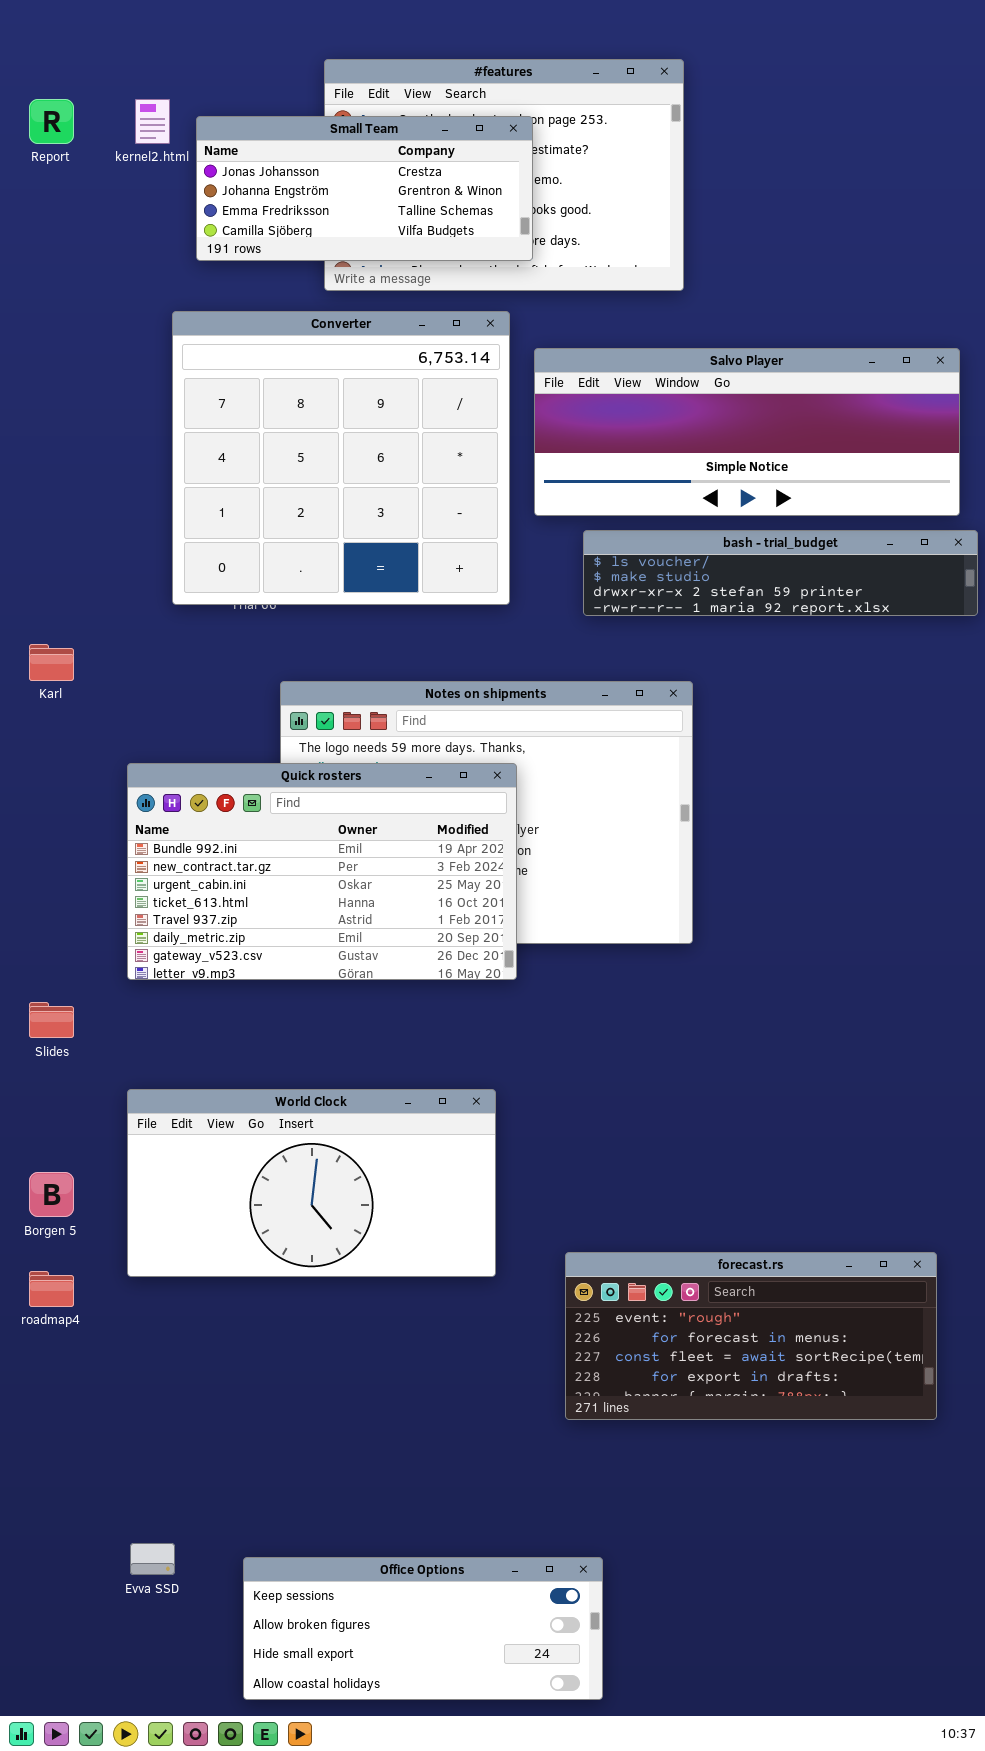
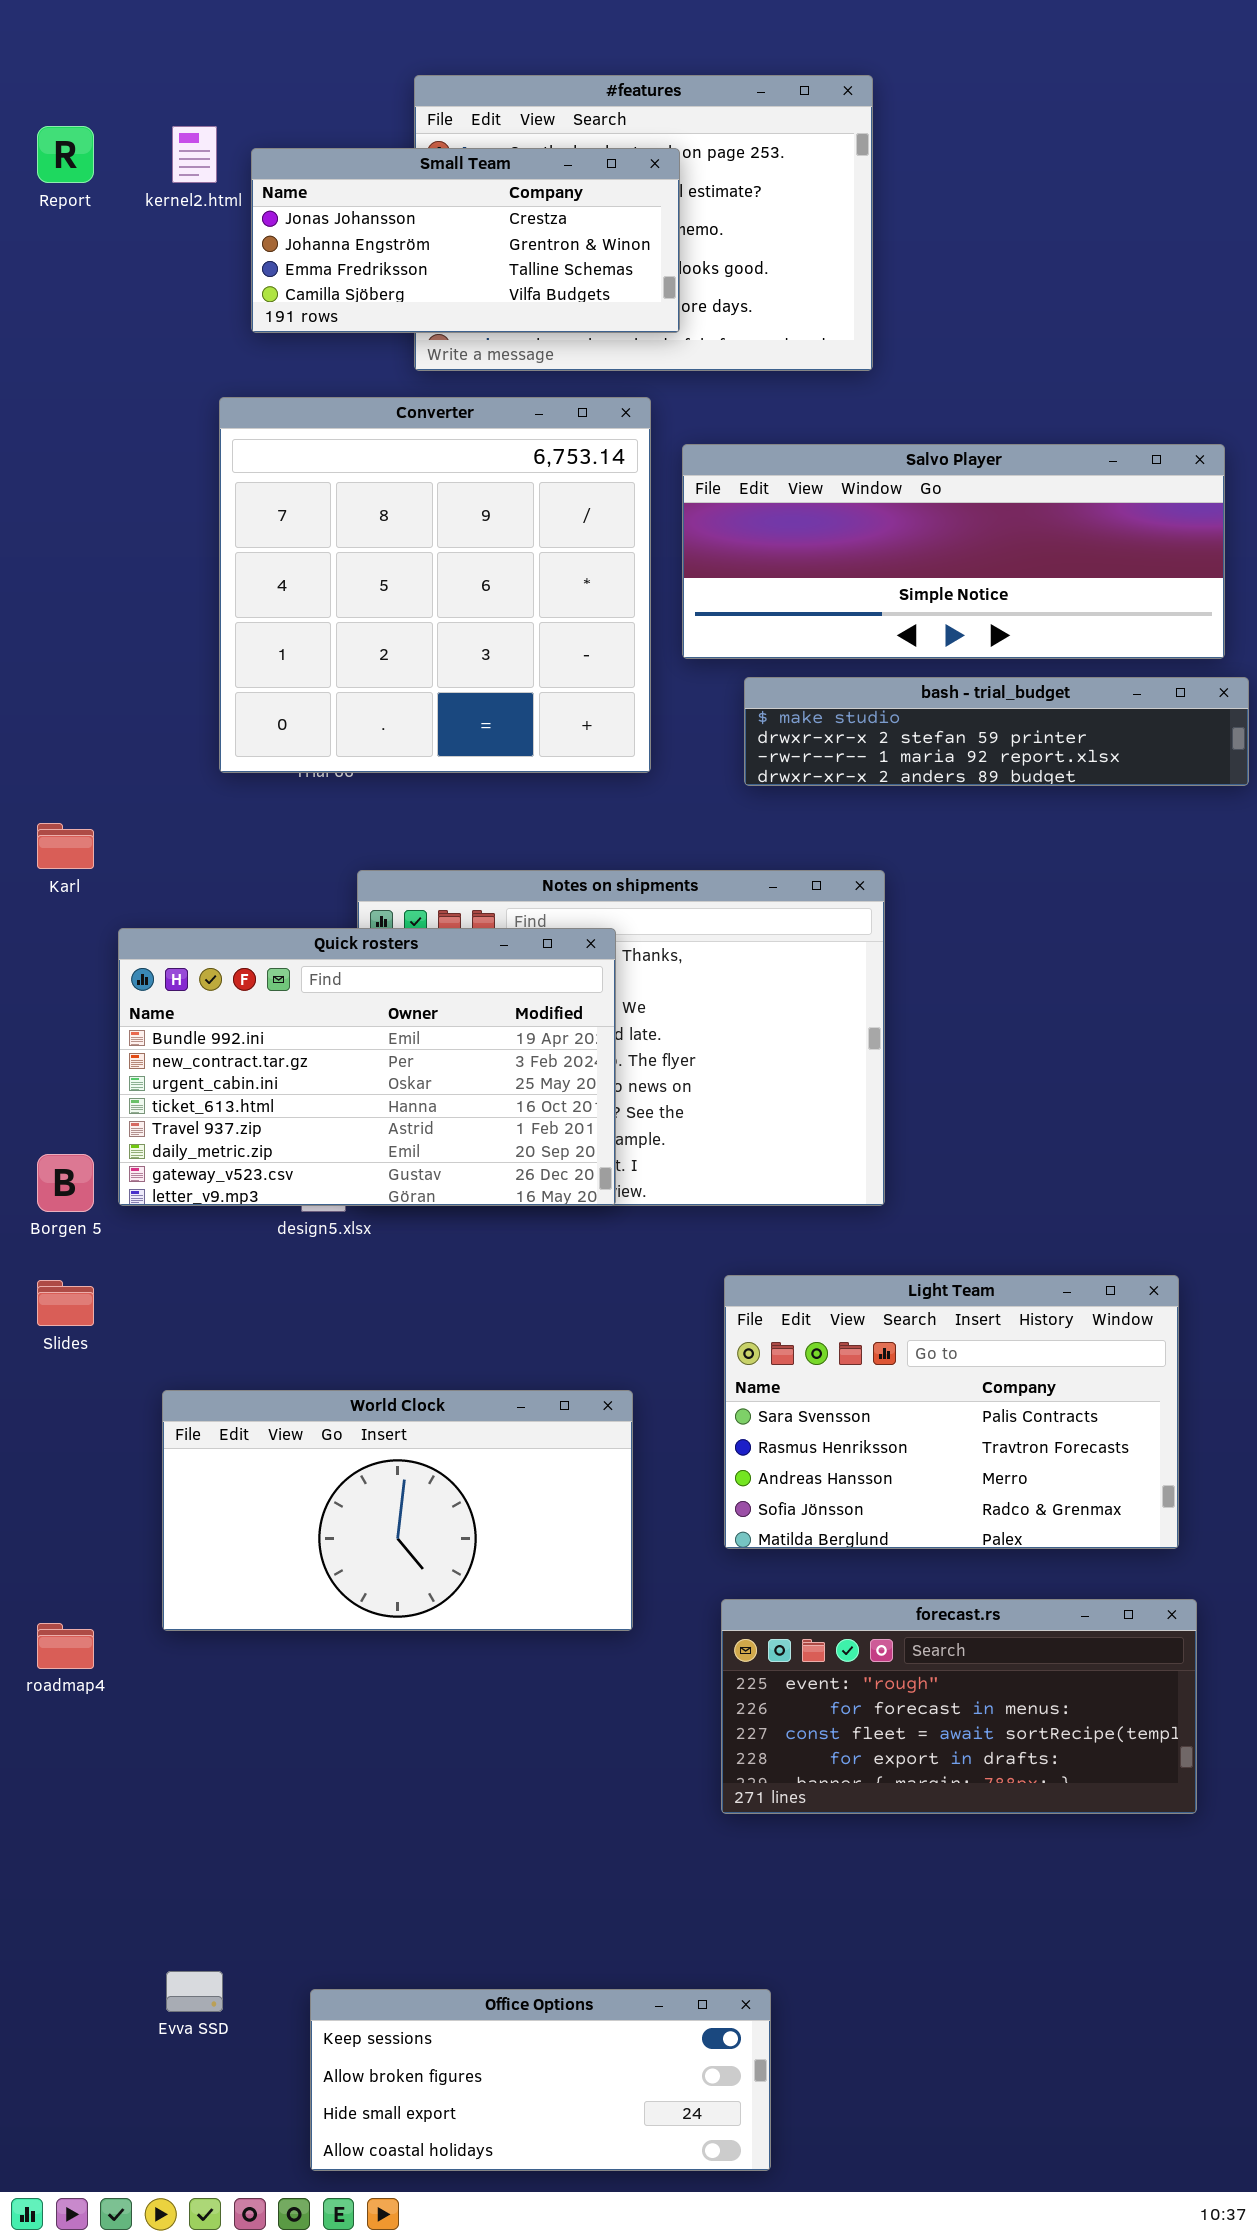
bash - trial_budget: [583,530,978,616] -> [744,677,1249,786], scrolled down 1 row
Quick rosters: [127,763,517,980] -> [118,928,616,1206], moved
Light Team: none -> [724,1275,1179,1549], opened
Borgen 5: [29,1172,74,1217] -> [37,1154,94,1212], moved

